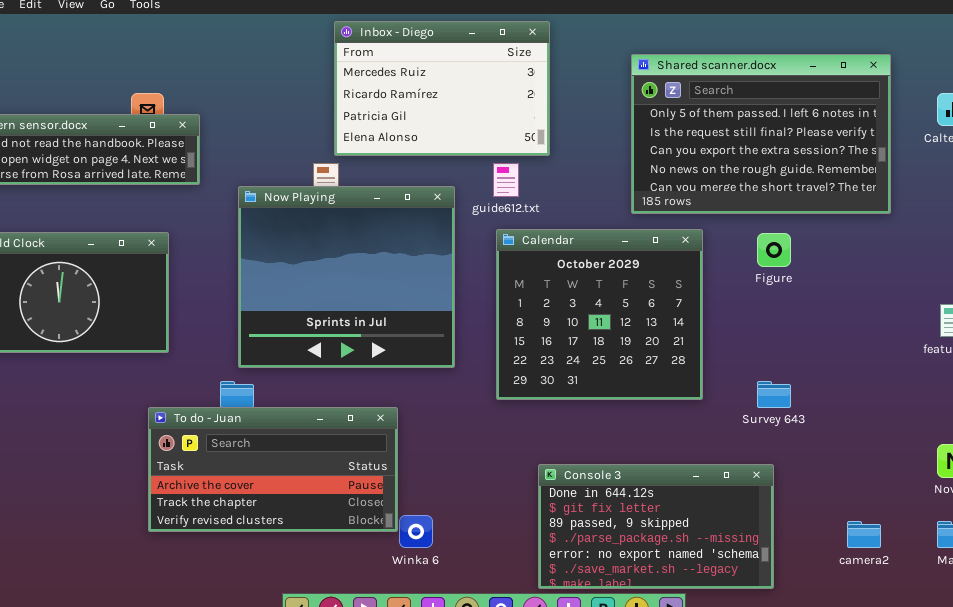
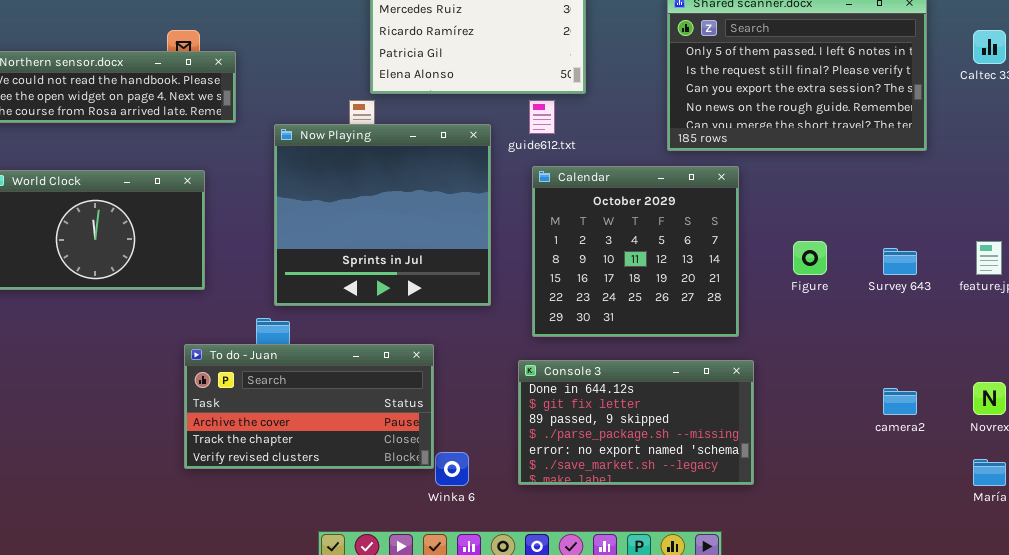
Figure: [757,233,791,267] -> [793,241,827,275], moved
Survey 643: [757,381,791,408] -> [883,248,917,275], moved
Console 3: [538,464,774,589] -> [518,360,754,485], moved
camera2: [847,521,881,548] -> [883,388,917,415], moved

